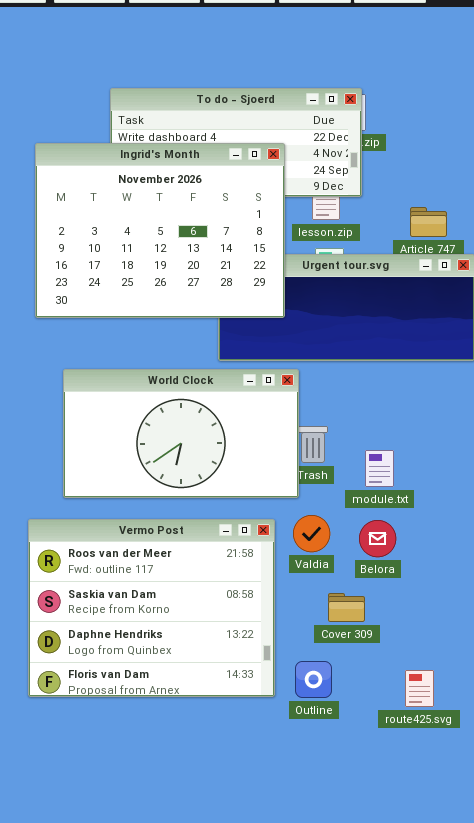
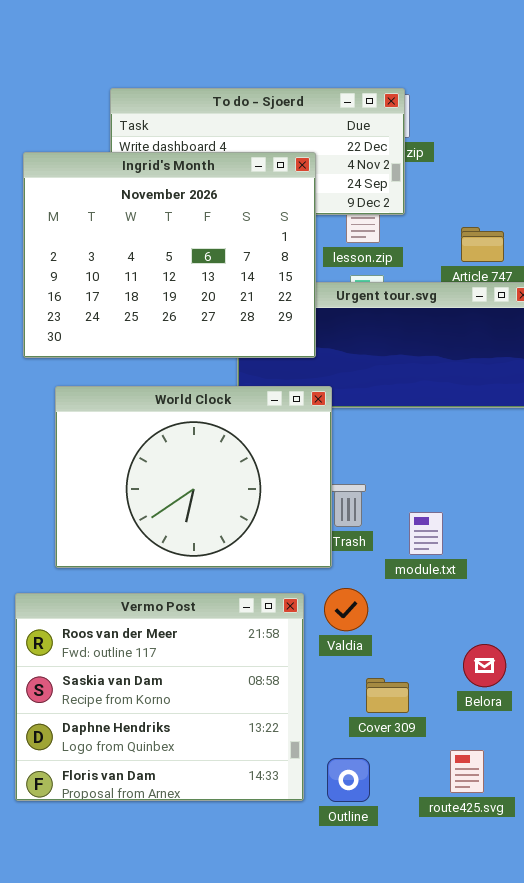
World Clock: [63,369,299,498] -> [55,386,332,568], resized
Belora: [359,520,396,557] -> [463,644,506,687], moved
route425.svg: [405,670,434,707] -> [450,750,484,793], moved

